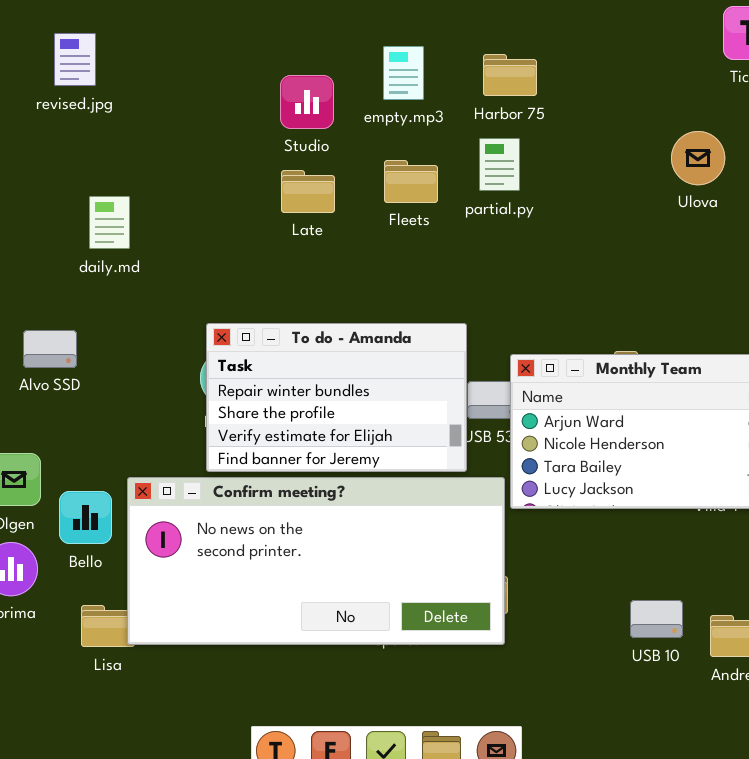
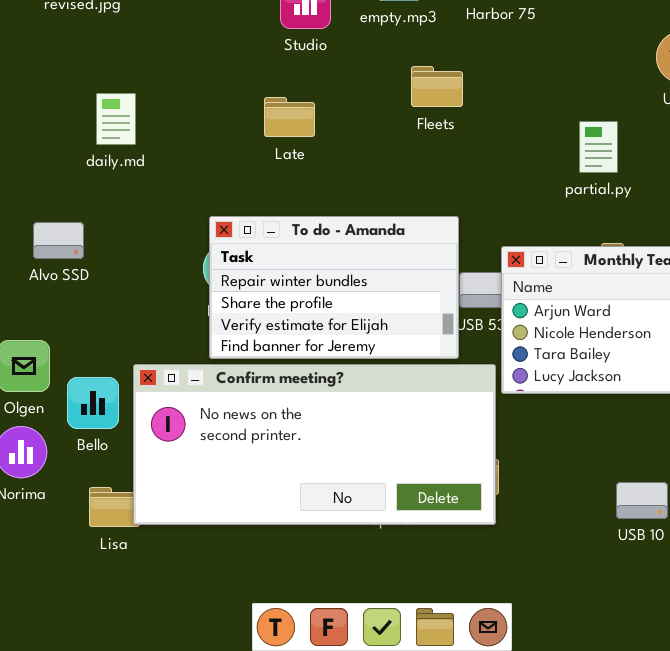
partial.py: [479,138,520,191] -> [579,121,618,173], moved
Fleets: [384,160,438,203] -> [411,66,463,107], moved
Late: [281,170,335,213] -> [264,97,315,137], moved

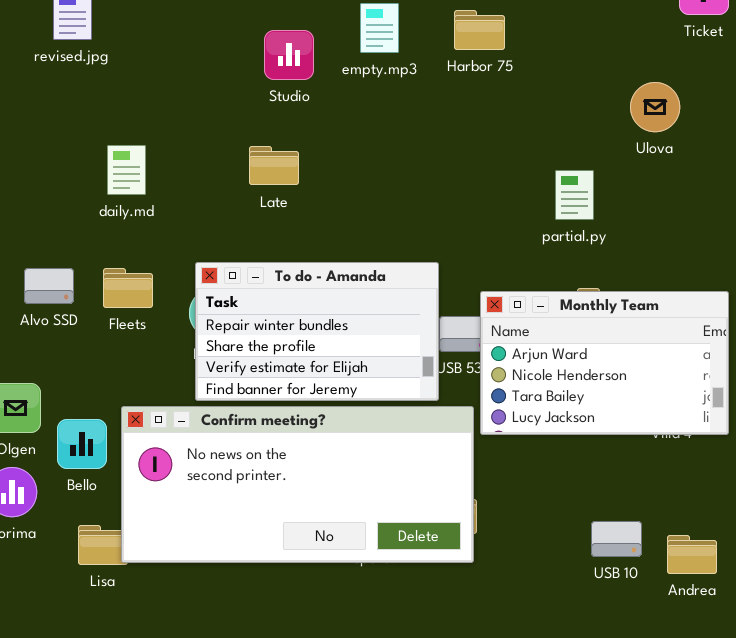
Fleets: [411,66,463,107] -> [103,268,153,308], moved
daily.md: [96,93,136,145] -> [107,145,146,195], moved

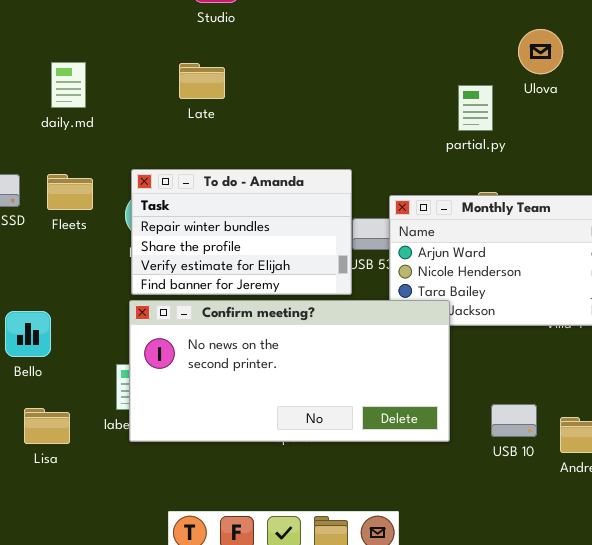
Ulova: [630,82,680,132] -> [518,29,563,74], moved
Confirm meeting?: [121,406,474,563] -> [129,300,450,442], moved

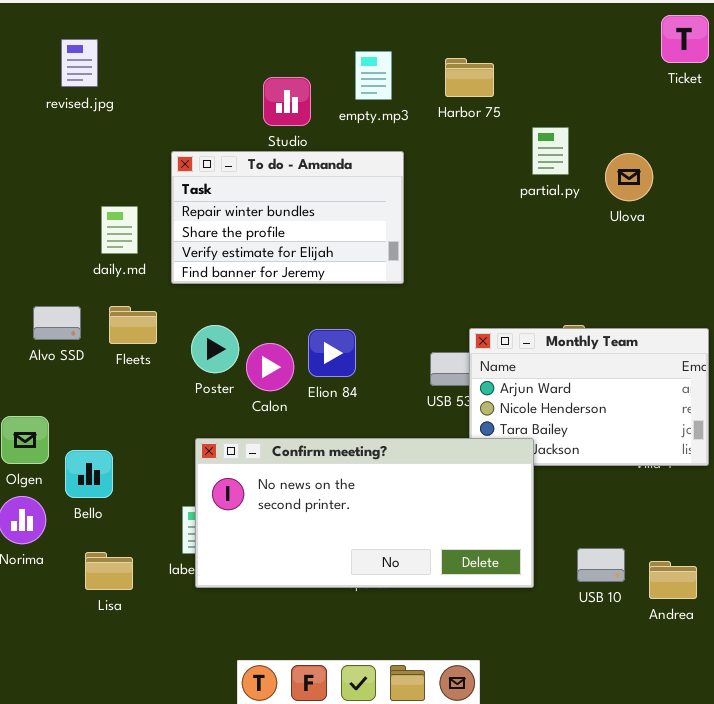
daily.md: [51,62,86,108] -> [101,206,138,254], moved
partial.py: [458,85,493,131] -> [532,127,569,175], moved
To do - Amanda: [131,169,352,295] -> [171,151,404,284], moved

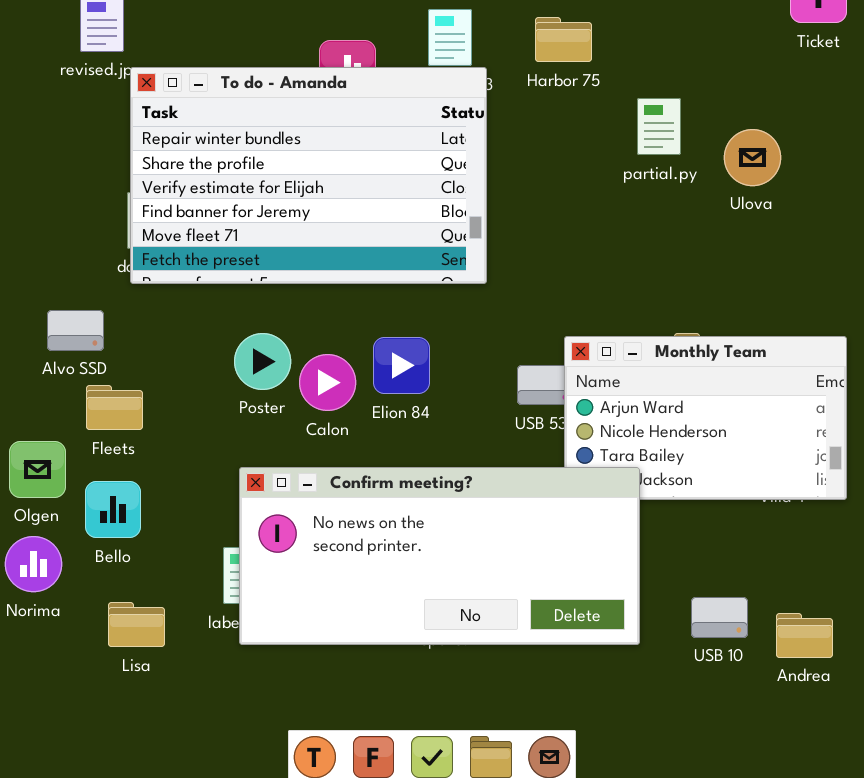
To do - Amanda: [171,151,404,284] -> [130,67,487,284], resized
Fleets: [109,306,157,344] -> [86,385,143,430], moved

